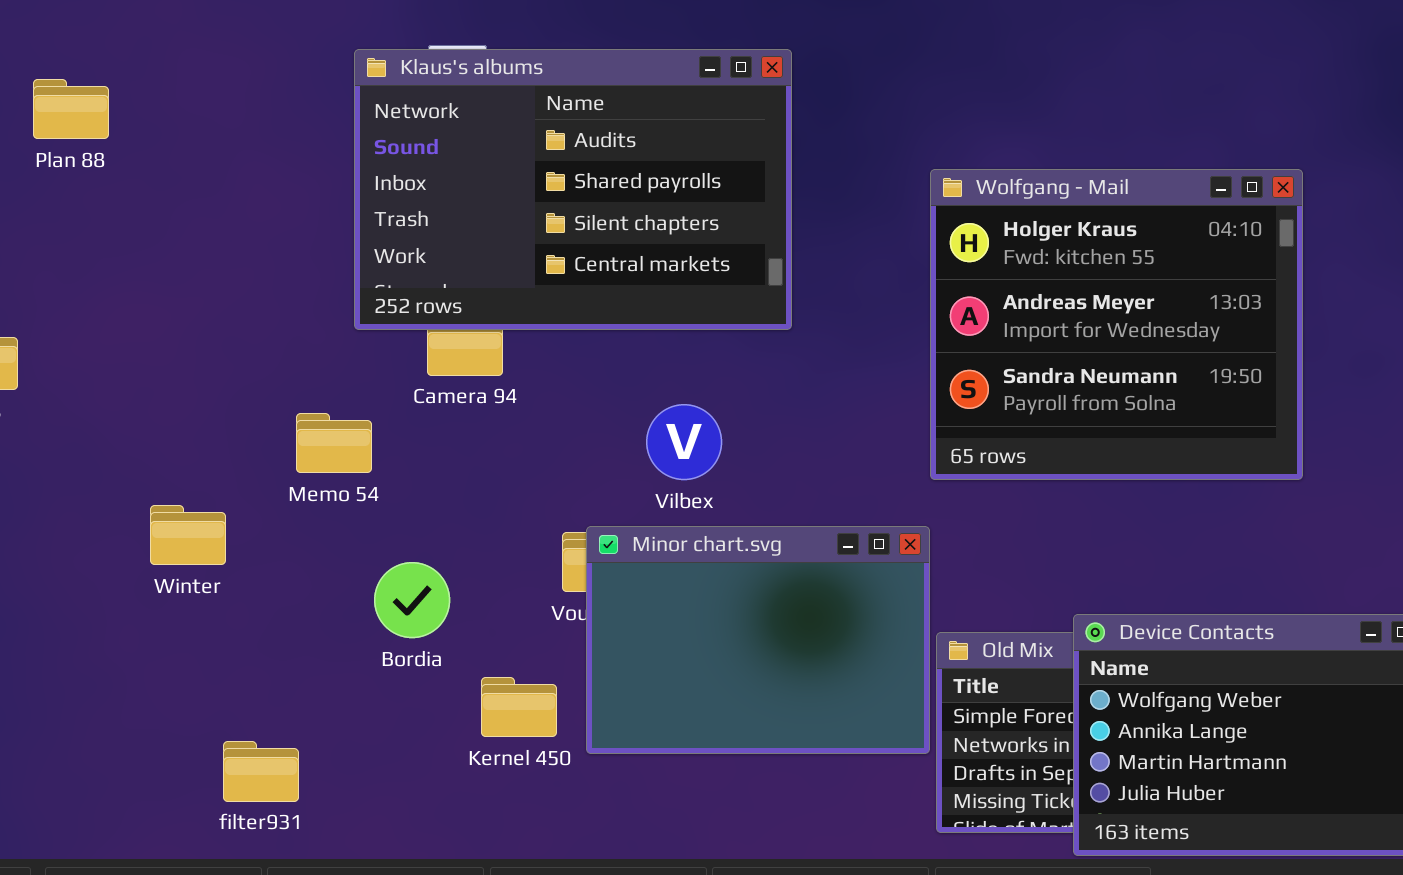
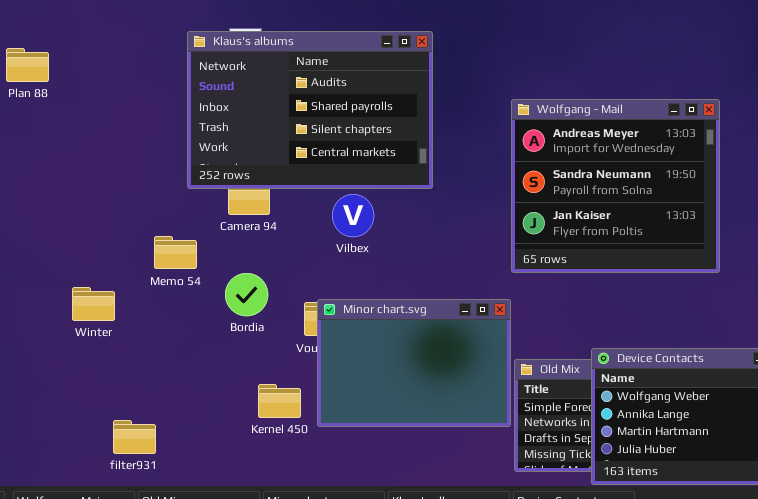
Wolfgang - Mail: [930,169,1303,480] -> [511,99,720,273], scrolled down 1 row
Vilbex: [646,404,722,480] -> [332,194,374,237], moved
Bordia: [374,562,450,638] -> [225,273,268,316], moved

